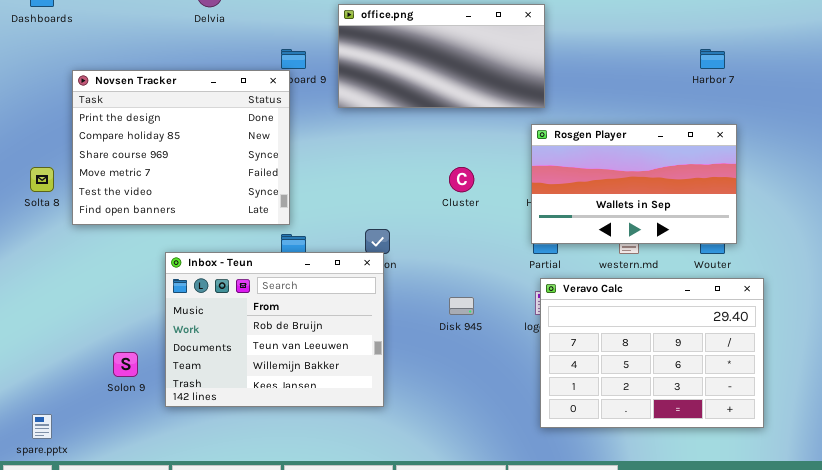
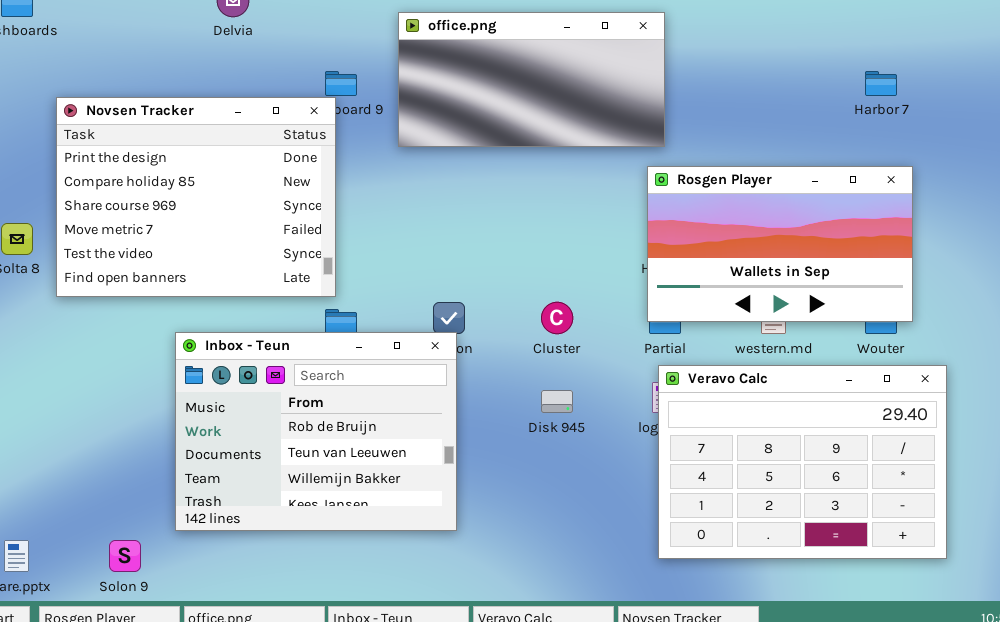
Cluster: [449,167,474,192] -> [541,302,573,334], moved
Solon 9: [113,352,138,377] -> [109,540,141,572], moved

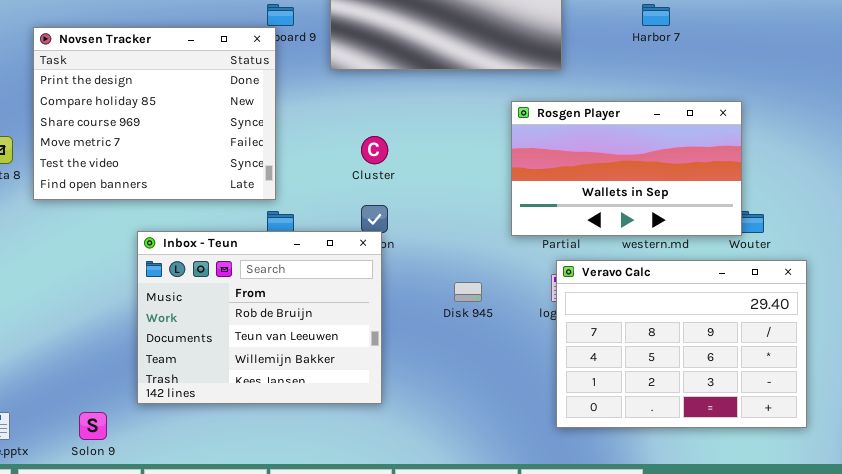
Harbor 7: [865,71,897,96] -> [642,4,670,26], moved
Rosgen Player: [647,166,913,322] -> [511,101,742,236], moved
Cluster: [541,302,573,334] -> [361,136,388,164], moved

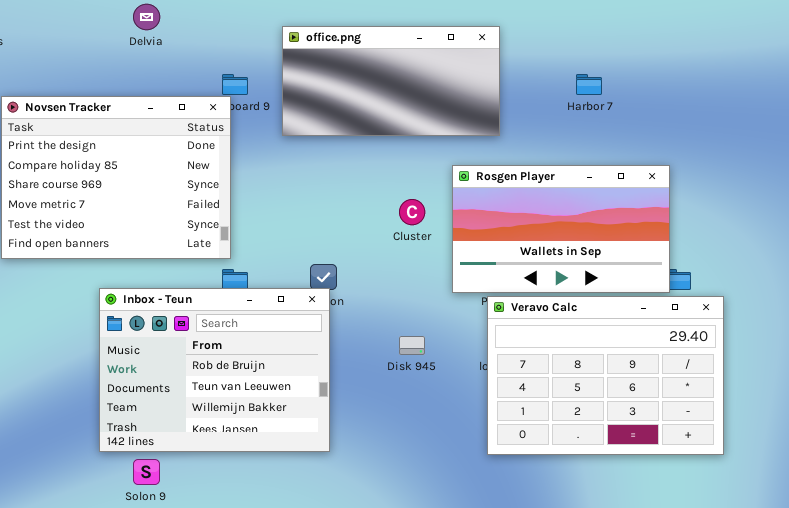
Cluster: [361,136,388,164] -> [399,199,425,225], moved
Veravo Calc: [556,260,807,428] -> [487,296,724,455], moved
Solon 9: [79,412,107,440] -> [133,459,160,485], moved

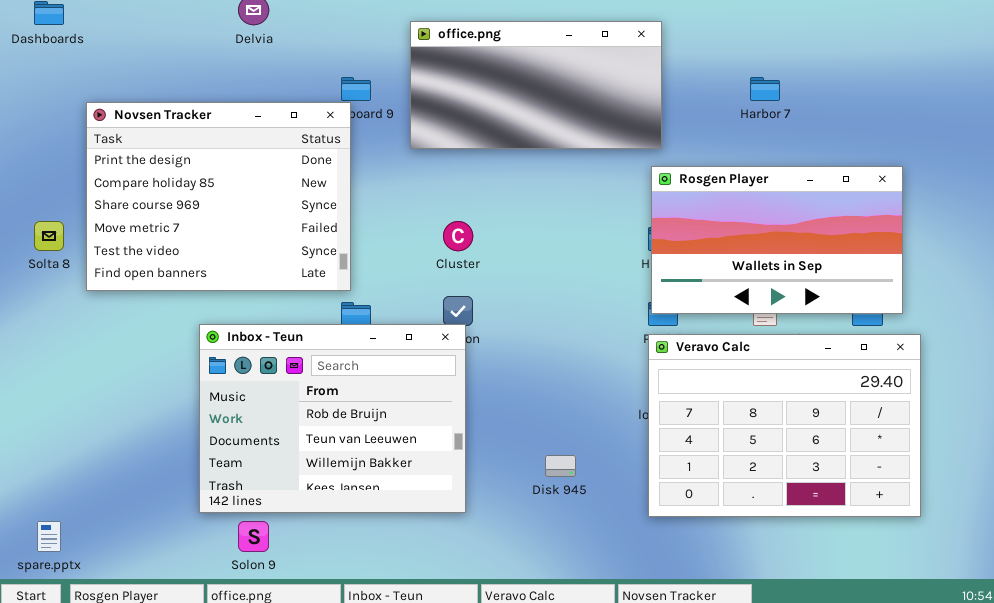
Rosgen Player: [452,165,670,293] -> [651,166,903,314], moved
Cluster: [399,199,425,225] -> [443,221,473,251], moved
Disk 945: [399,336,425,355] -> [545,455,576,477], moved

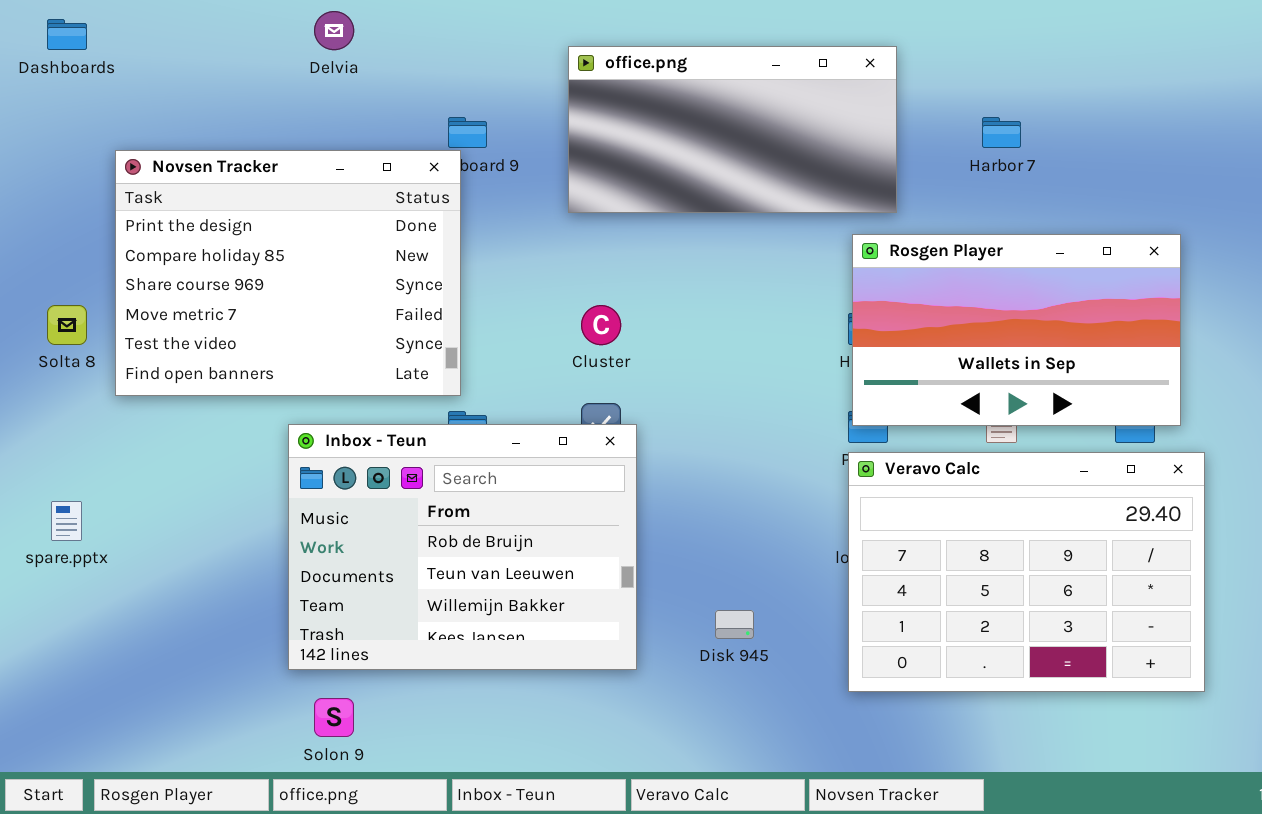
office.png: [410,21,662,149] -> [568,46,897,213], moved
Inbox - Teun: [199,324,466,513] -> [288,424,637,670], moved
spare.pptx: [37,521,61,552] -> [51,501,82,541], moved

